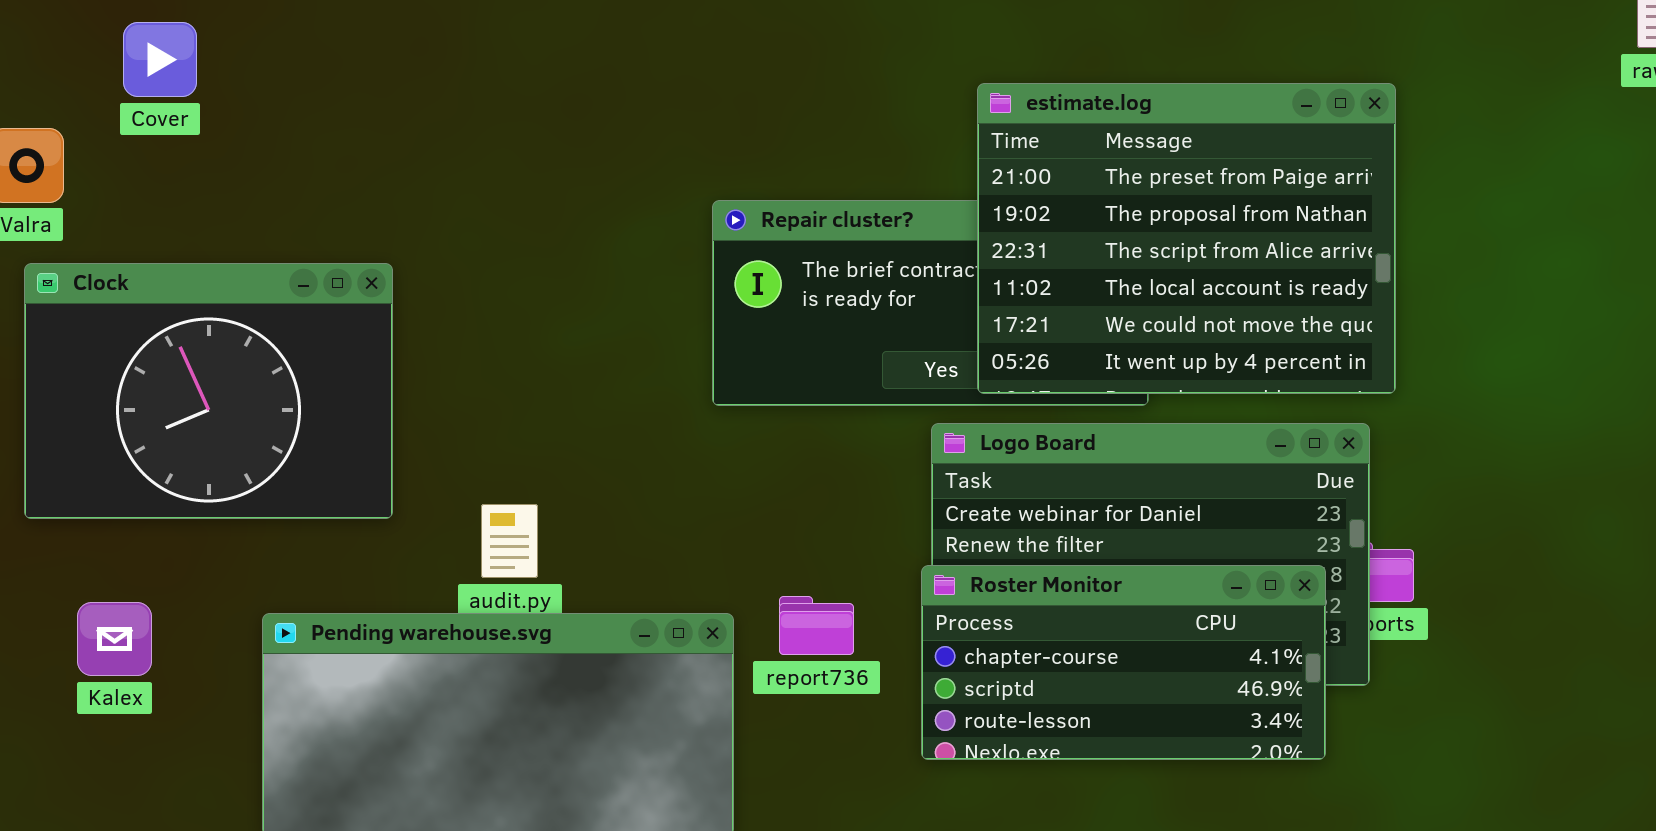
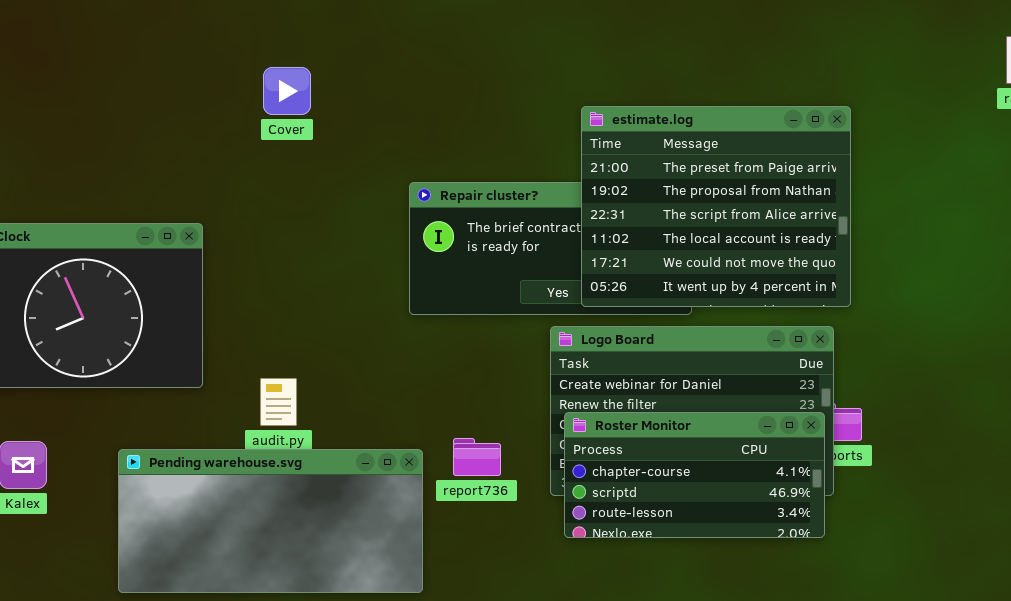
Cover: [123,22,197,97] -> [263,67,311,115], moved
Roster Monitor: [921,565,1326,760] -> [564,412,825,538], moved

